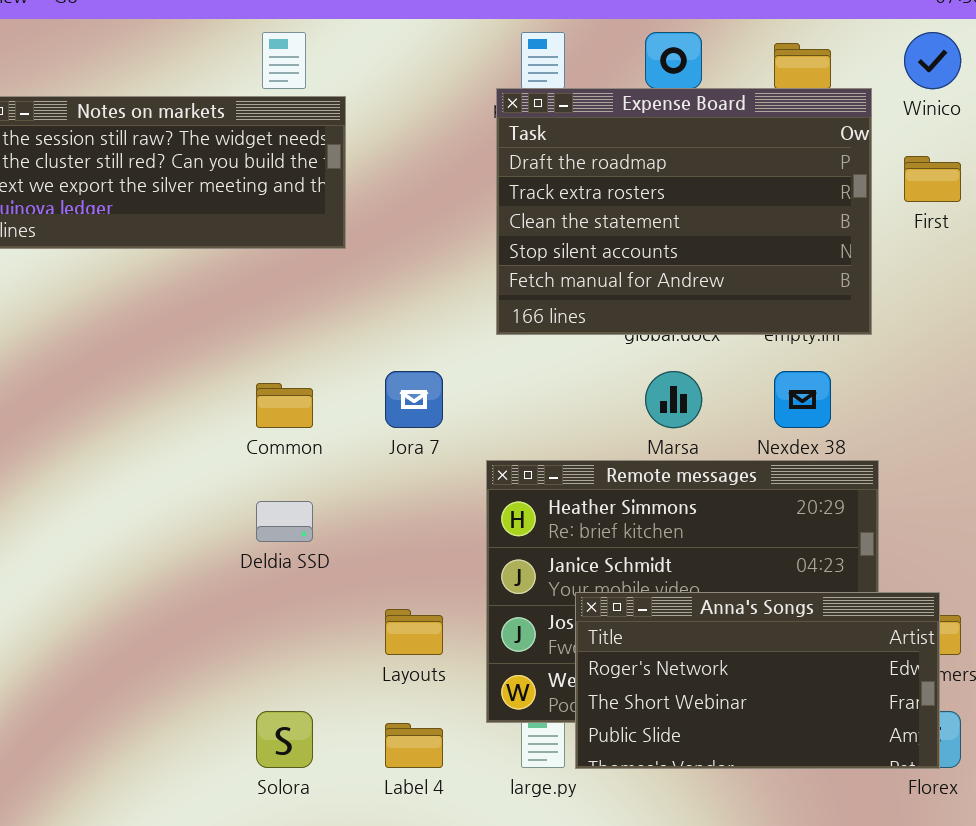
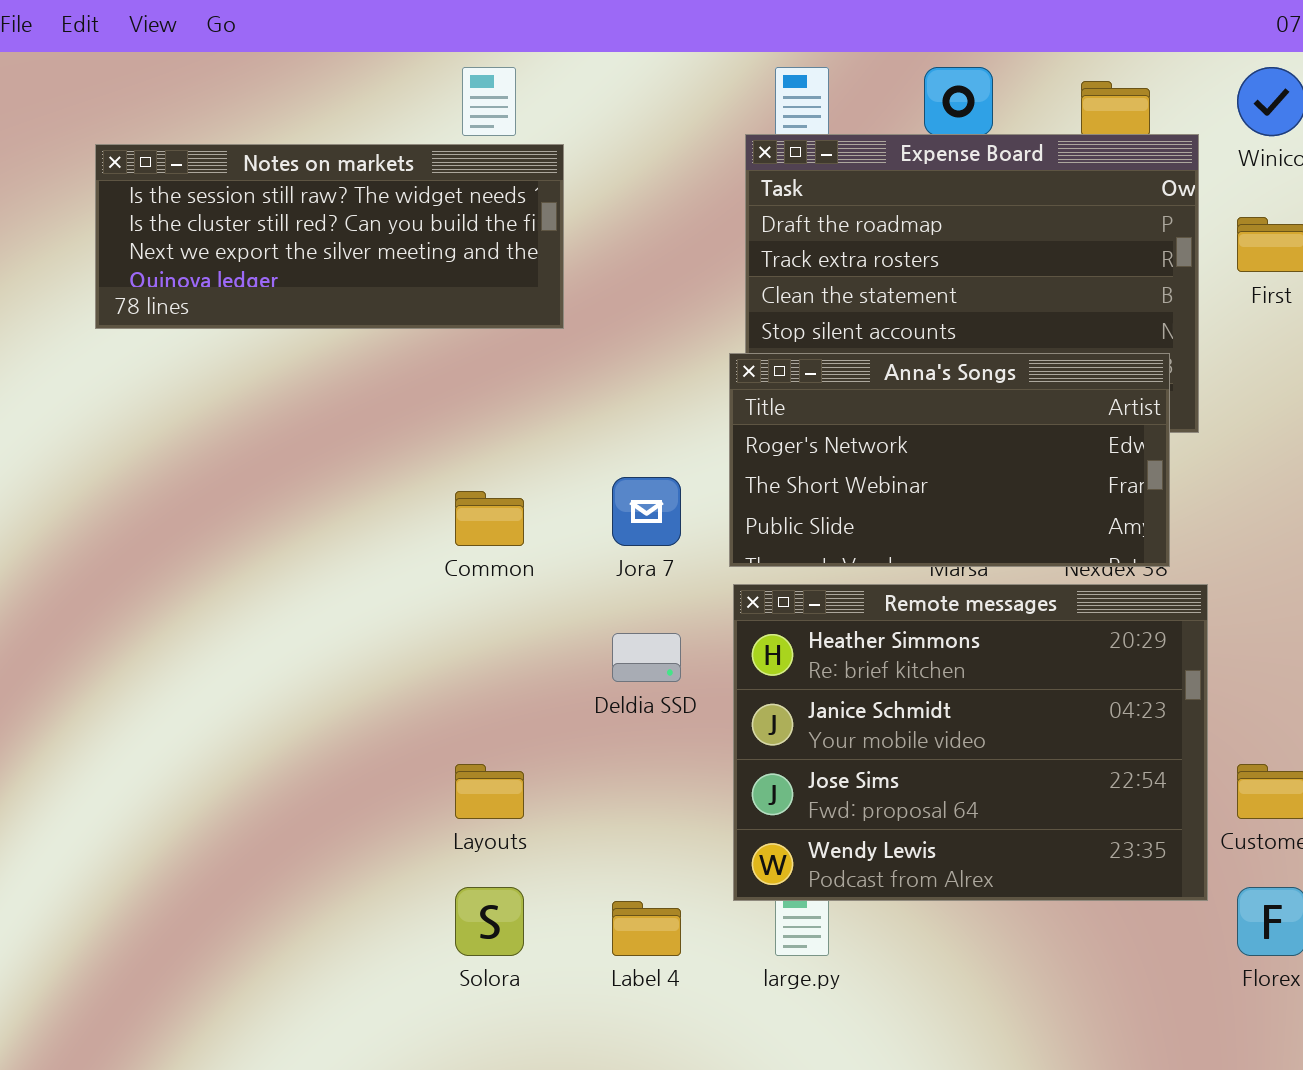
Deldia SSD: [256,501,313,542] -> [612,633,681,682], moved
Anna's Songs: [575,592,940,769] -> [729,353,1170,567], moved
Layouts: [385,609,443,655] -> [455,764,524,819], moved

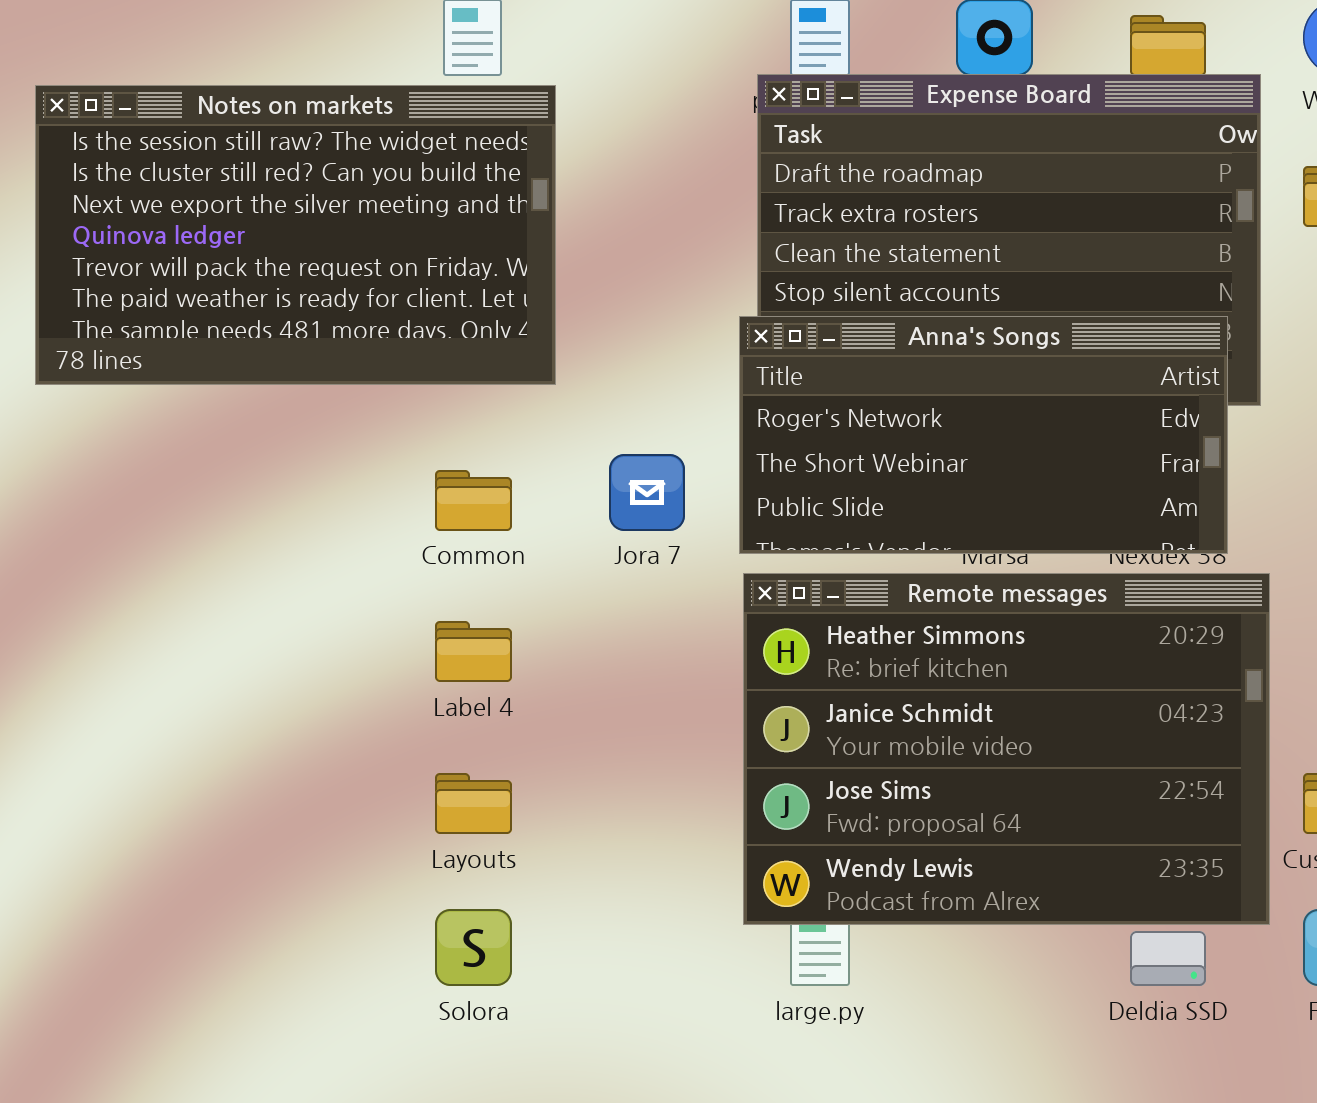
Notes on markets: [95,144,564,329] -> [35,85,556,385], resized
Deldia SSD: [612,633,681,682] -> [1130,931,1206,986], moved
Label 4: [612,901,681,956] -> [435,621,512,682], moved

